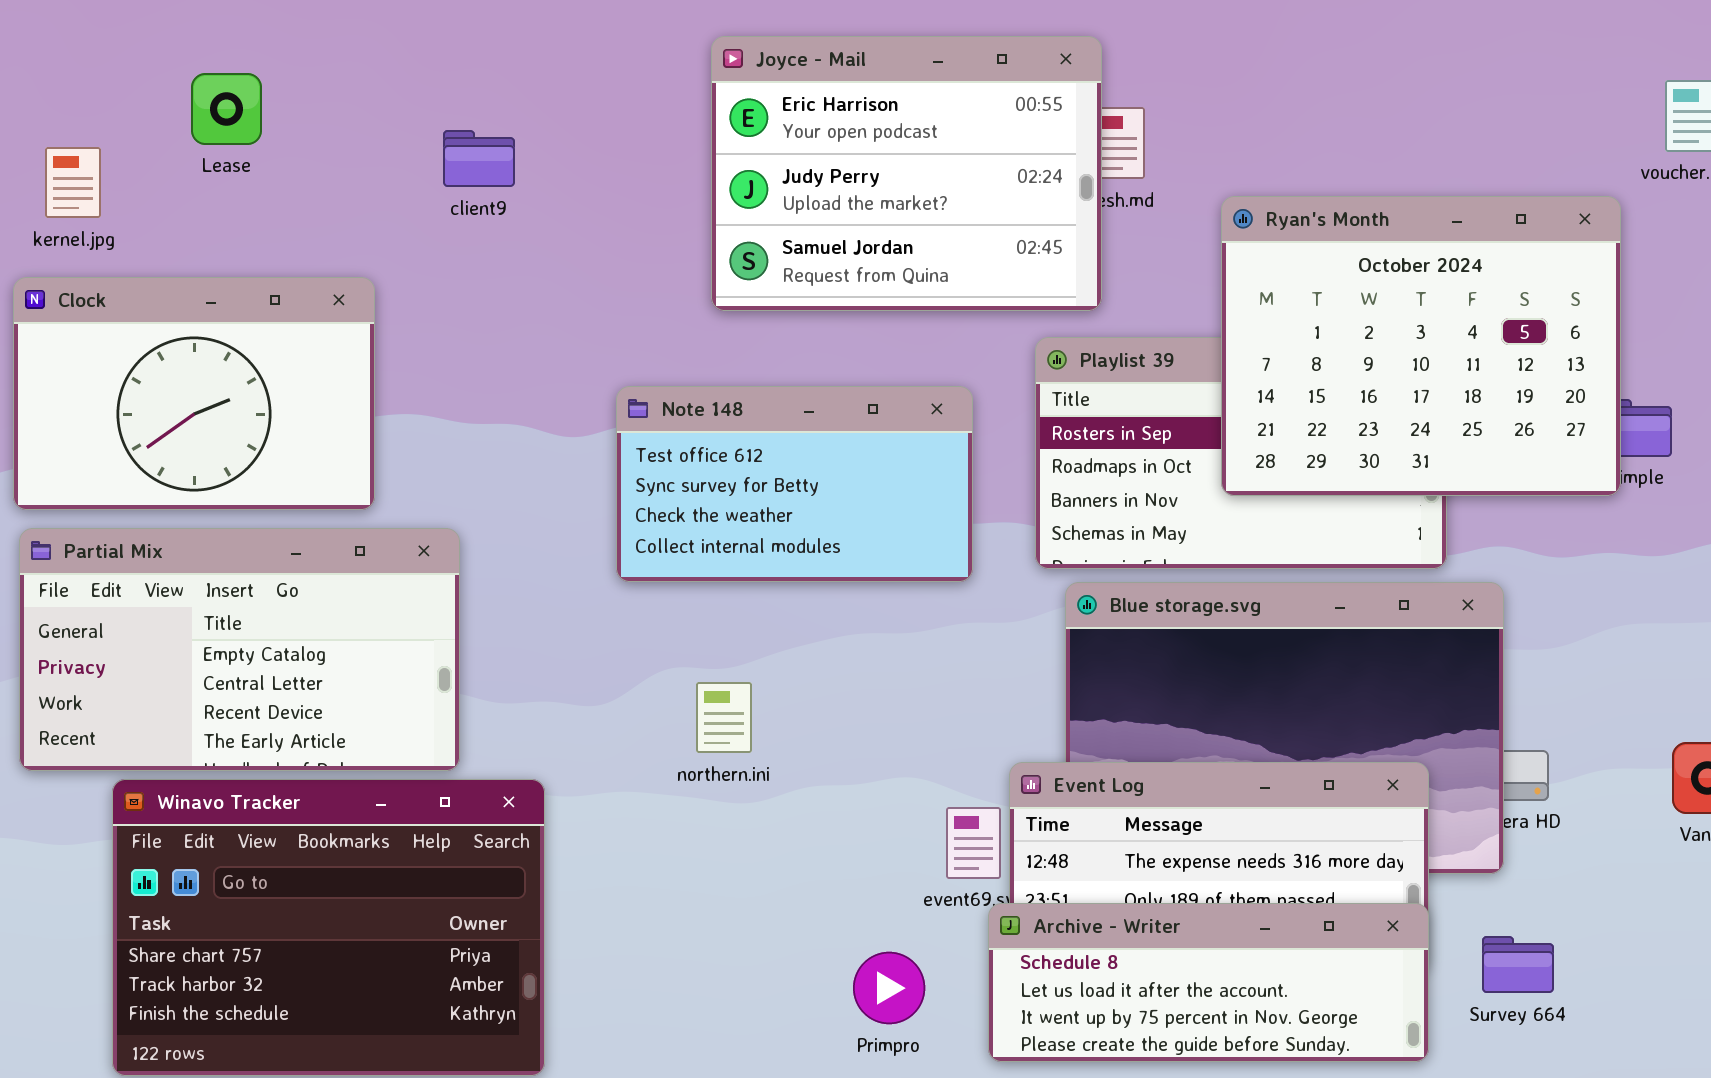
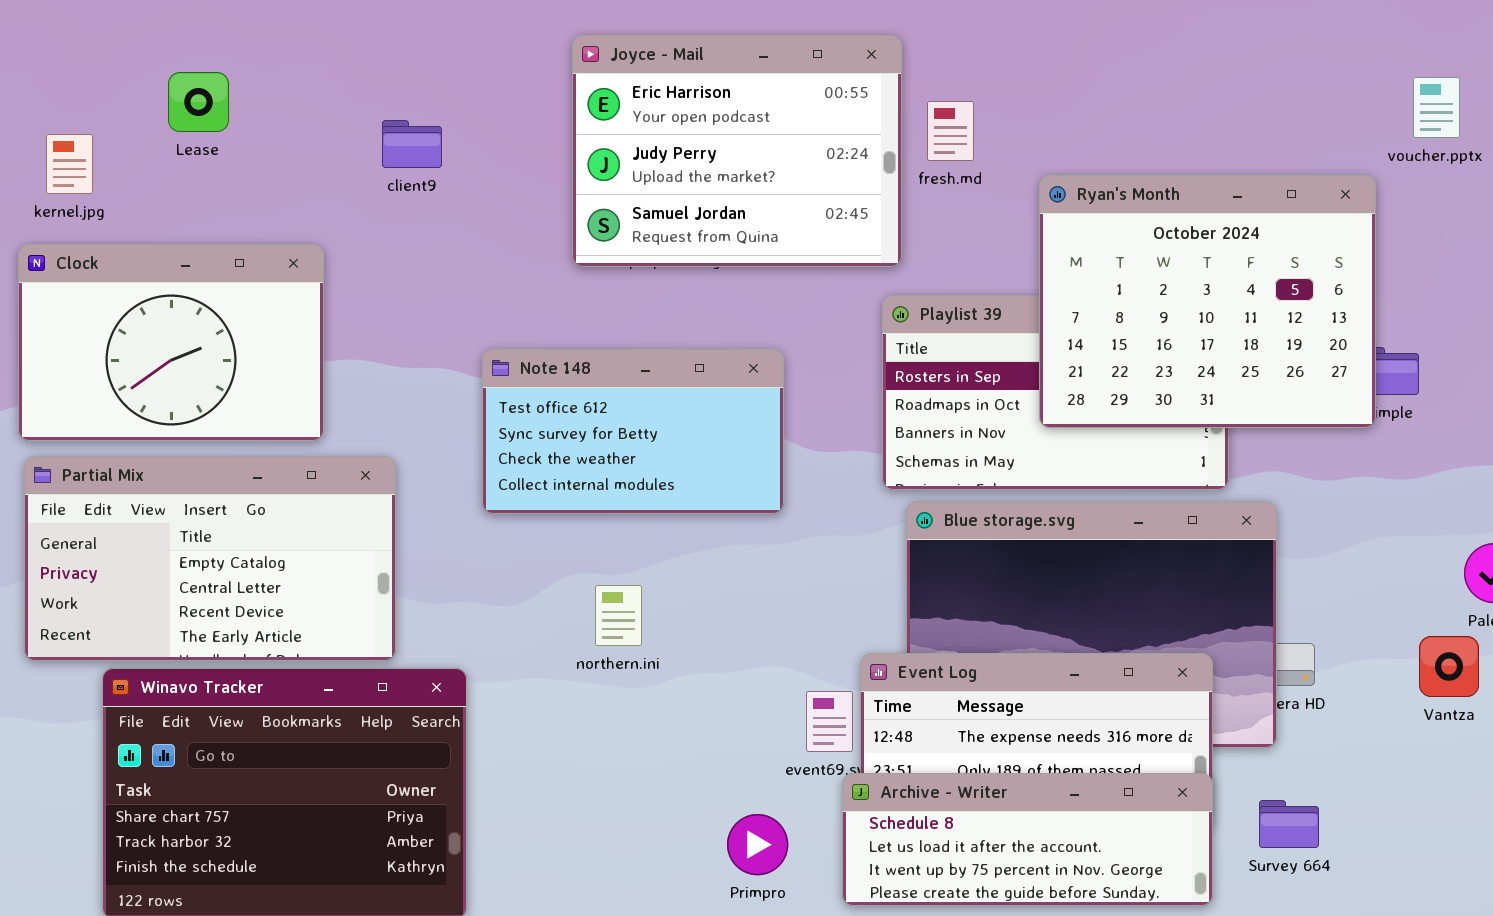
Joyce - Mail: [711,36,1102,311] -> [572,35,902,267], moved
Note 148: [616,386,973,582] -> [482,349,784,514], moved

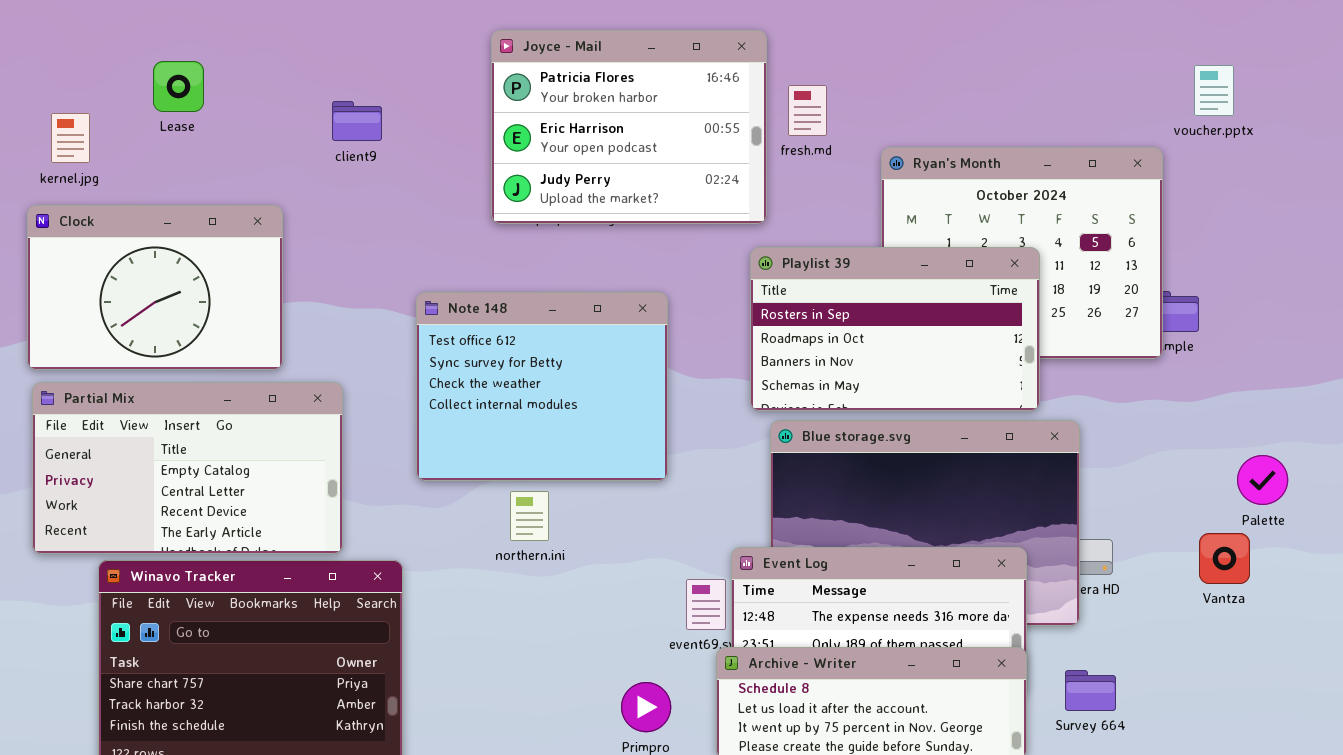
Joyce - Mail: [572,35,902,267] -> [491,30,767,224], scrolled up 1 row
Playlist 39: [882,295,1229,490] -> [750,247,1040,411], raised
Note 148: [482,349,784,514] -> [416,292,668,481], resized

